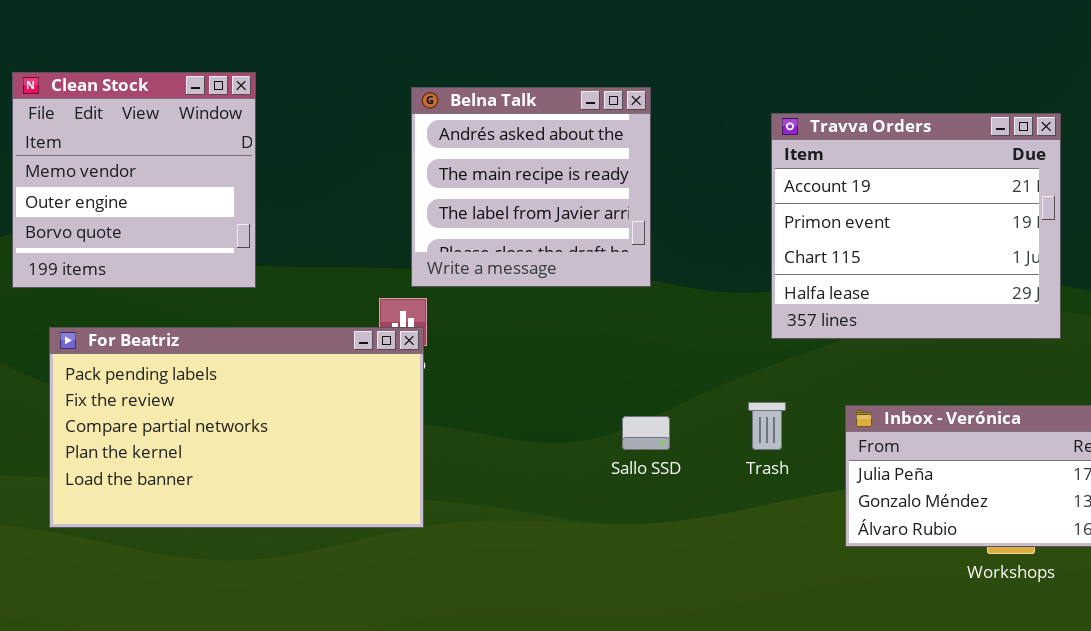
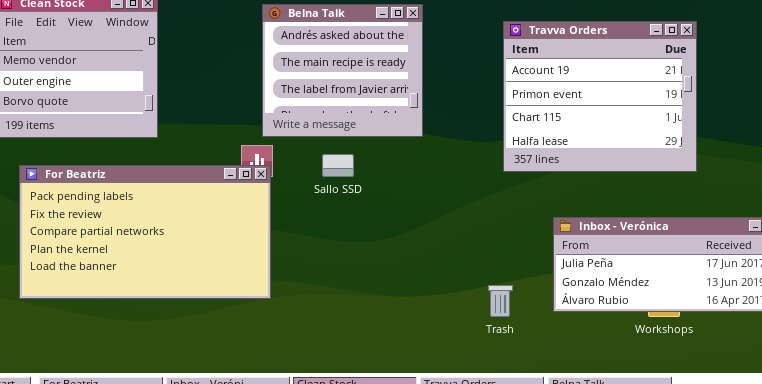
Trash: [748,402,786,450] -> [488,285,513,317], moved
Sallo SSD: [622,416,670,450] -> [322,154,354,177], moved

